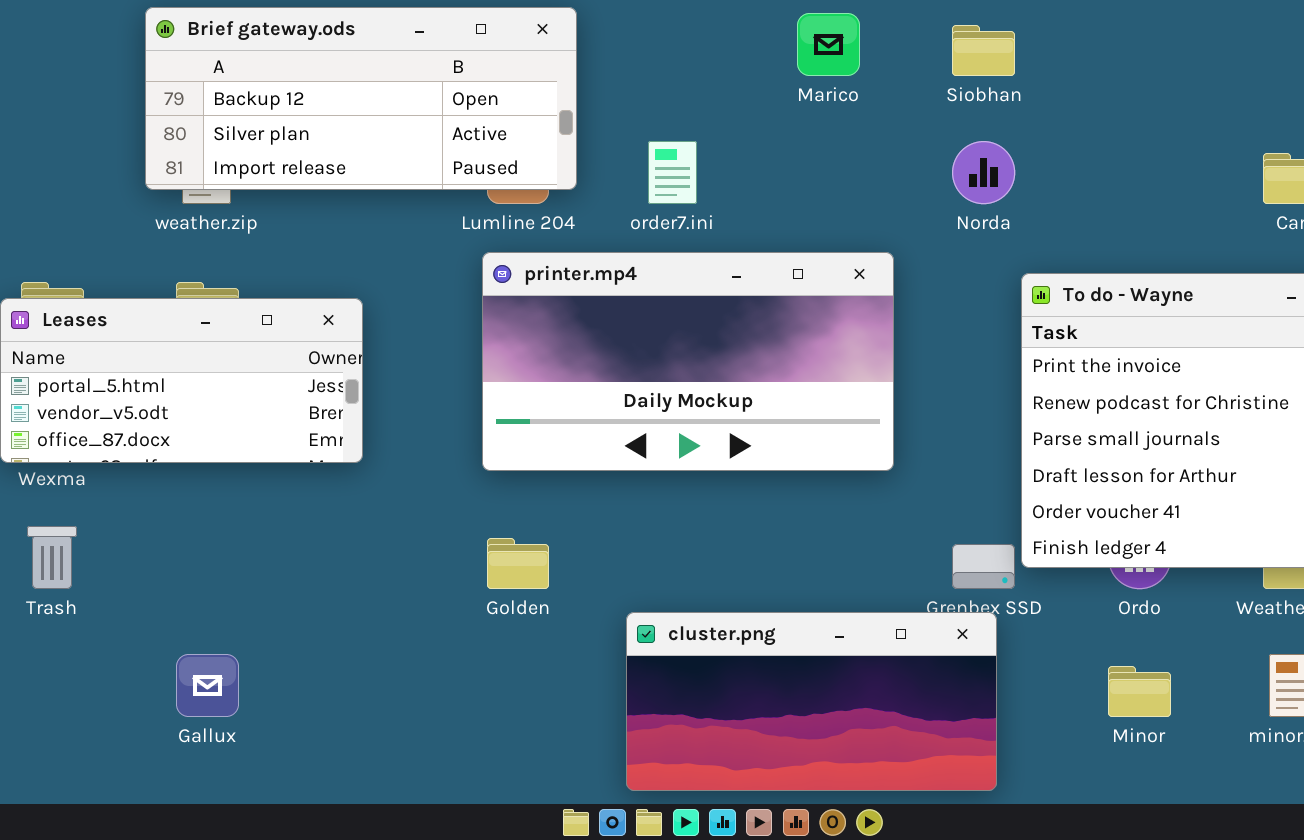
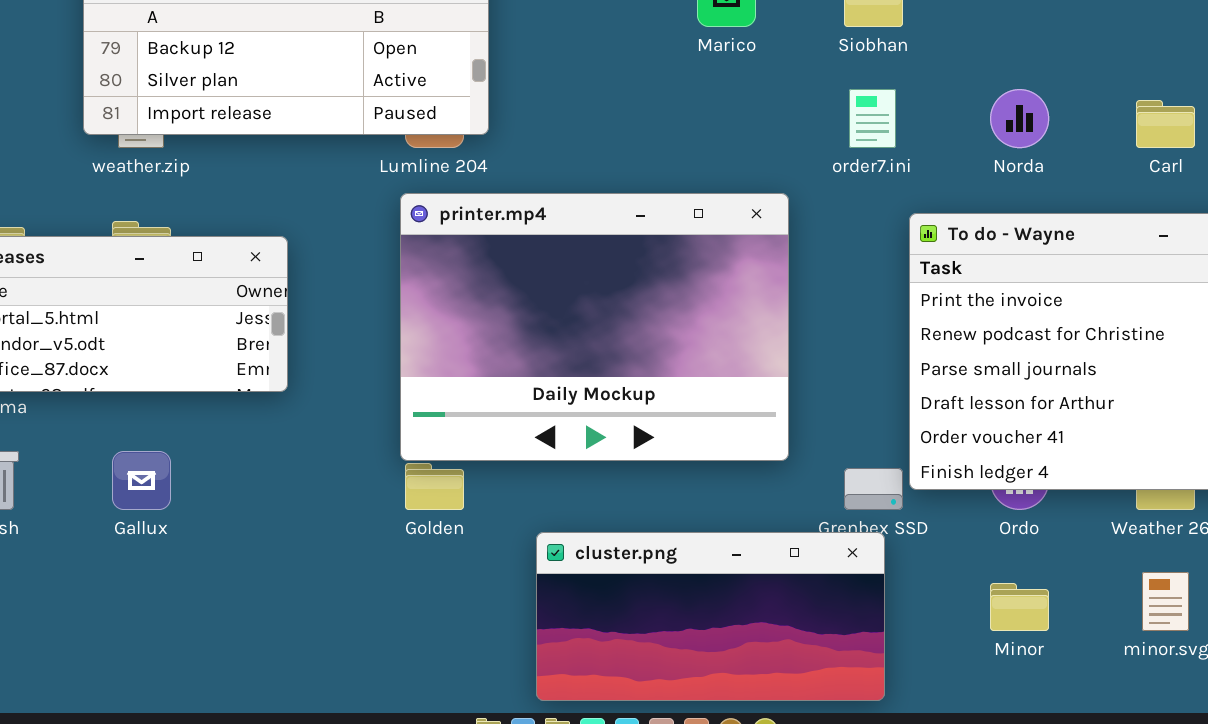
order7.ini: [648,141,697,204] -> [849,89,896,148], moved
Norda: [952,141,1015,204] -> [990,89,1049,148], moved
printer.mp4: [482,252,894,471] -> [400,193,789,461], resized
Gallux: [176,654,239,717] -> [112,451,171,510], moved

